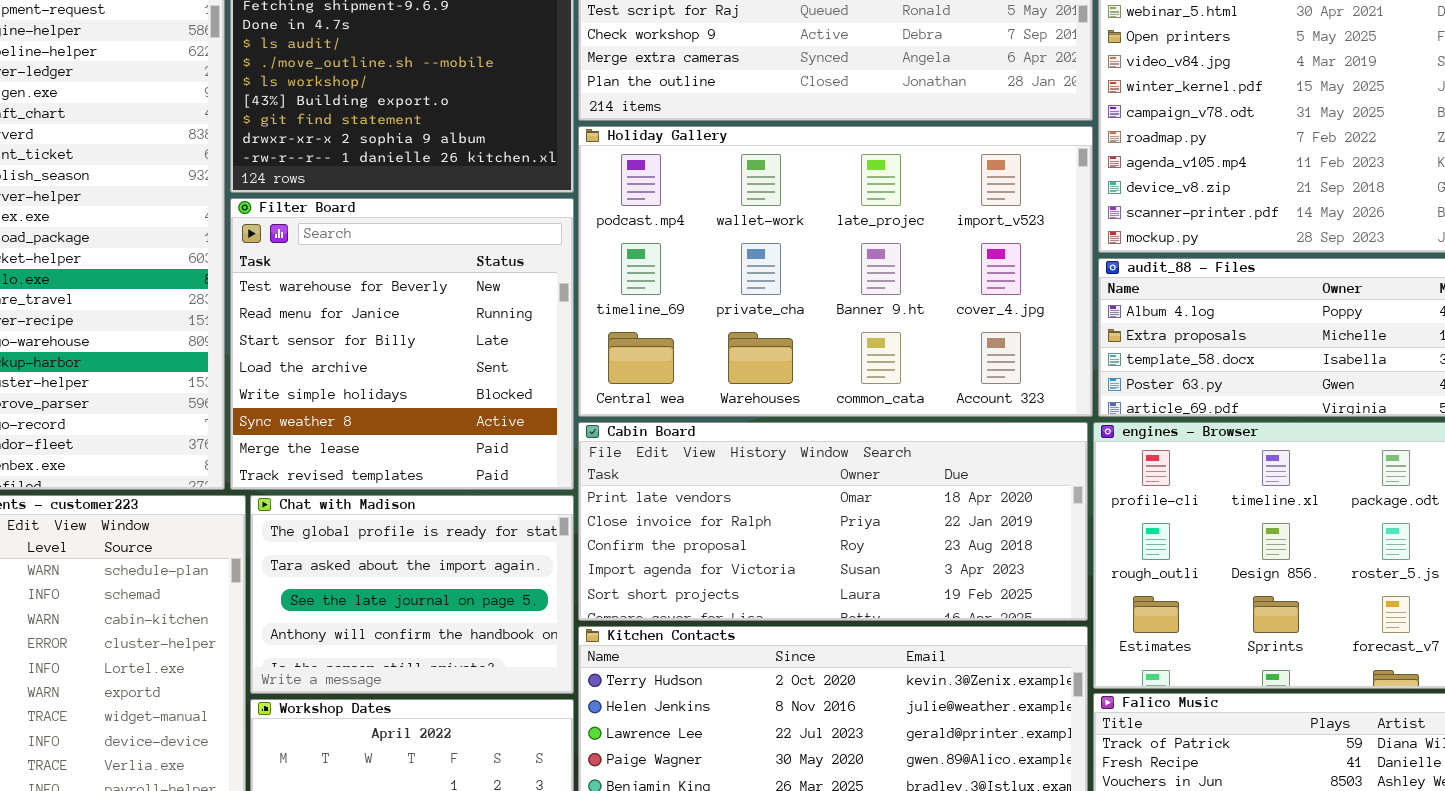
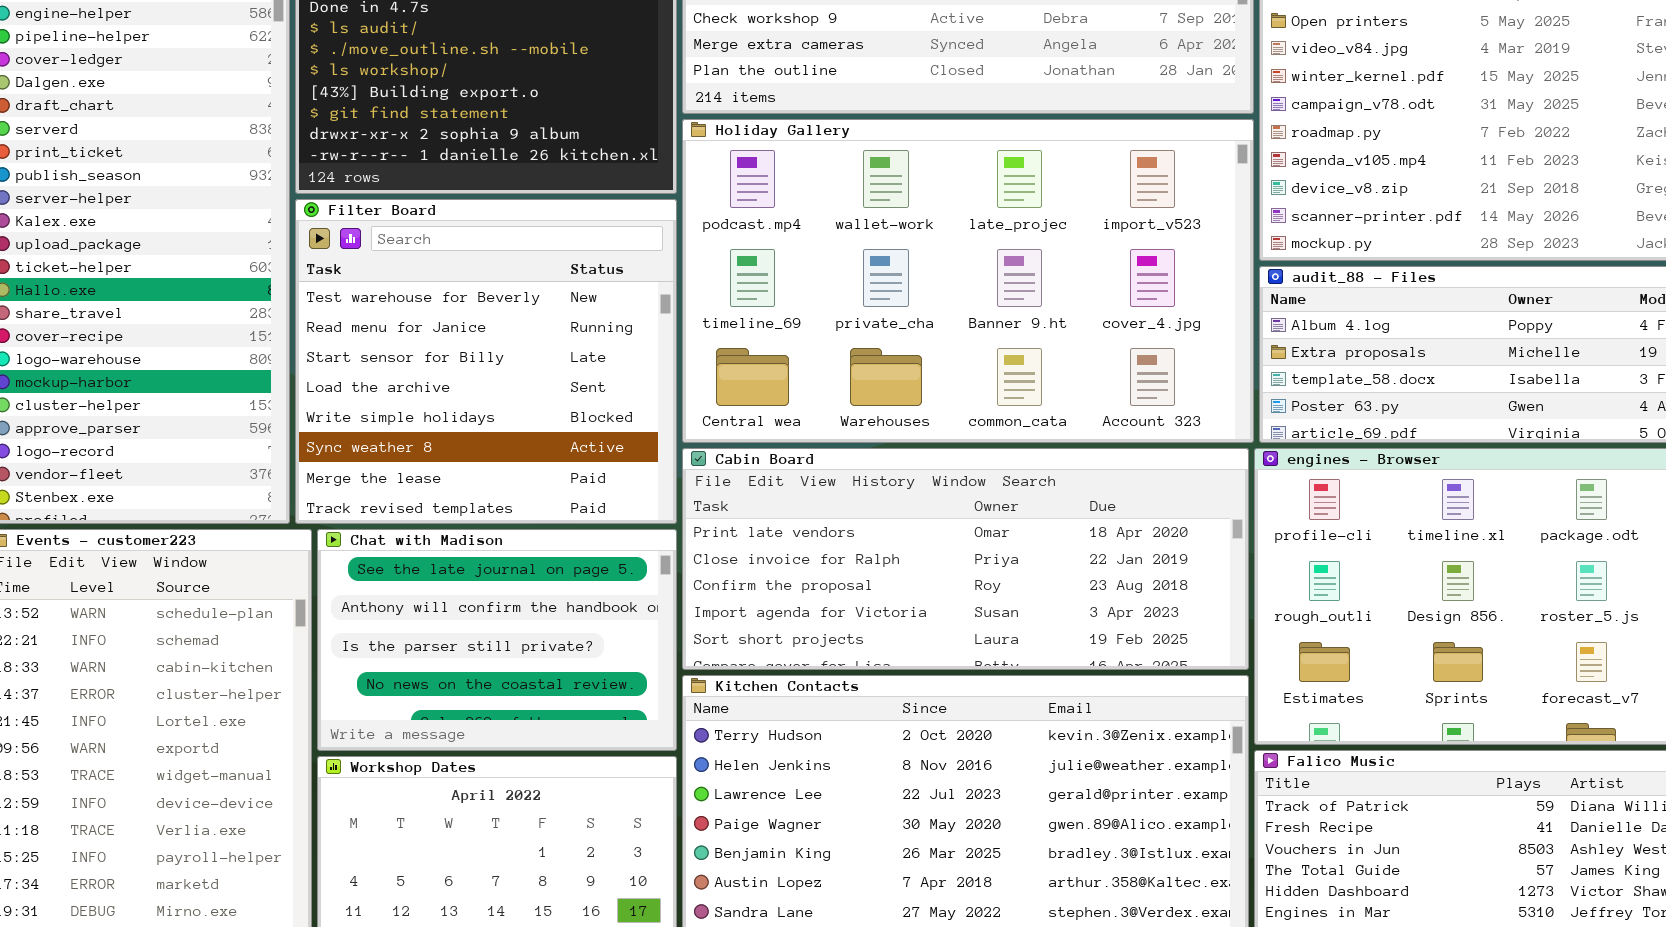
Chat with Madison: [250,495,574,694] -> [317,529,677,751], scrolled down 2 rows

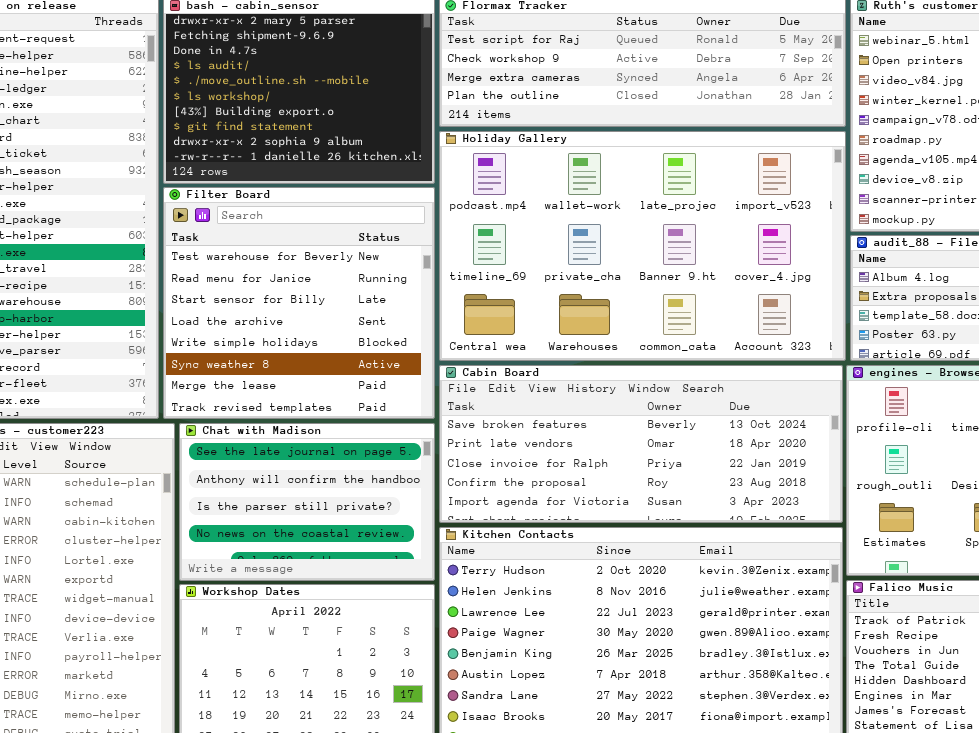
Cabin Board: [682,448,1249,670] -> [439,365,843,523], scrolled up 1 row

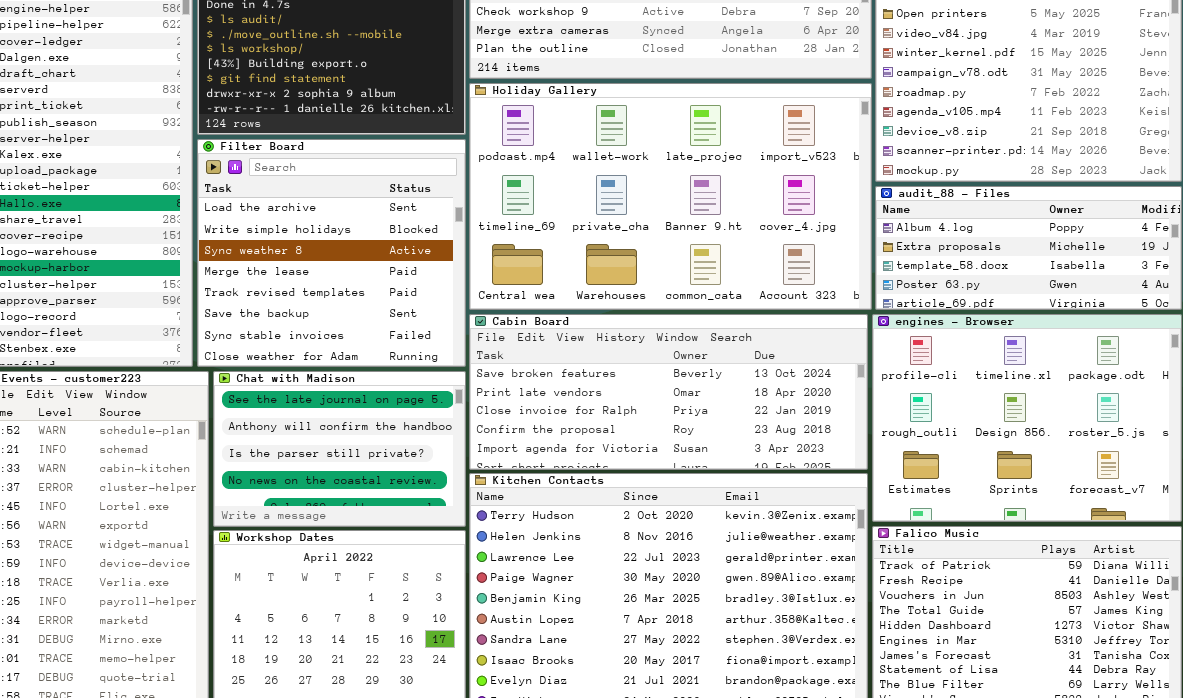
Filter Board: [163,187,435,419] -> [197,139,466,367], scrolled down 3 rows

